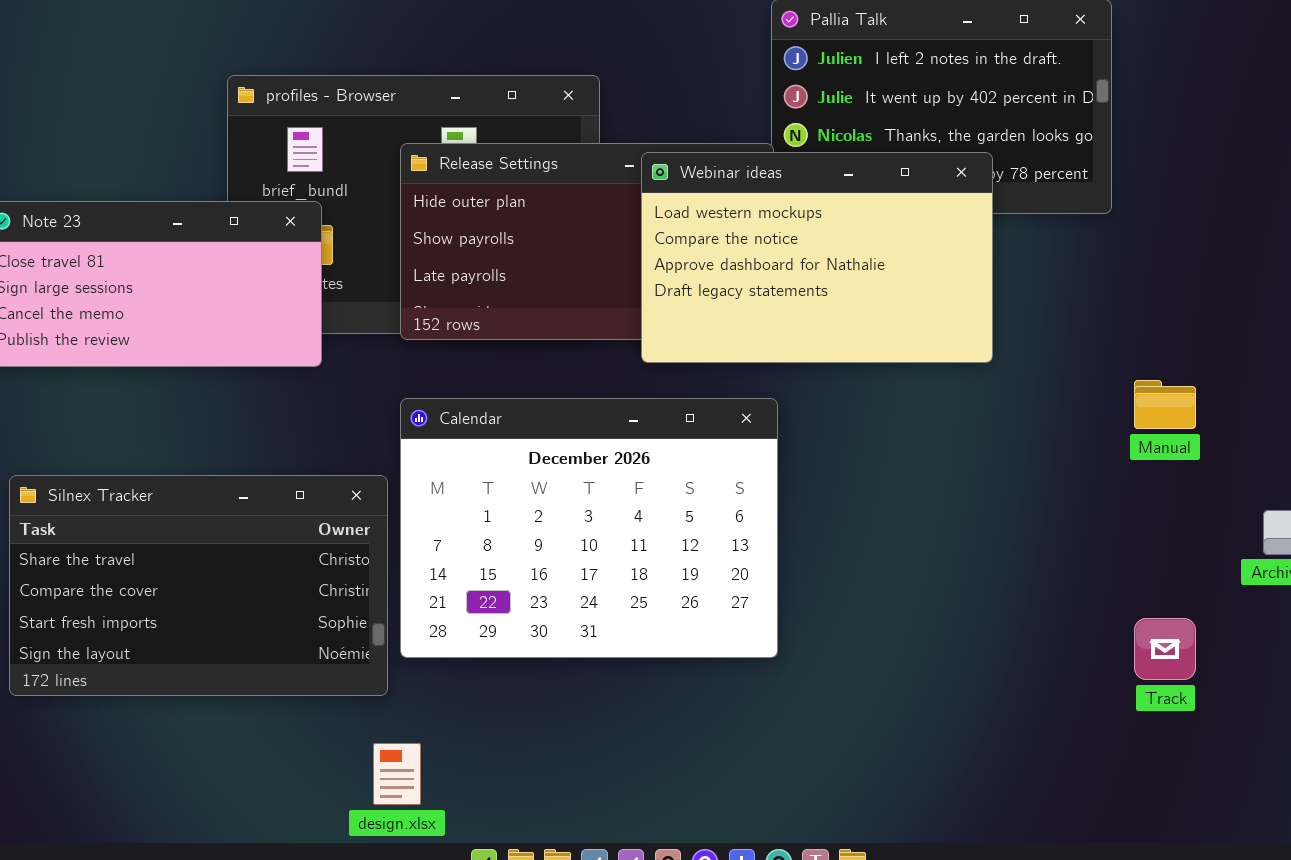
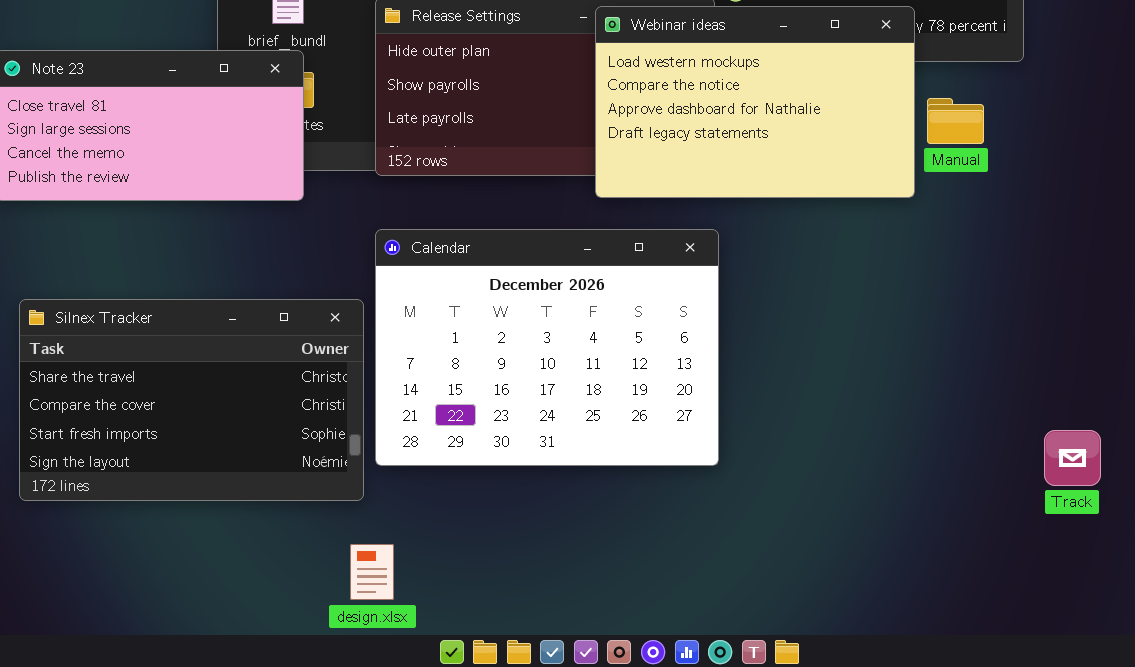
Manual: [1134,380,1196,429] -> [927,98,984,144], moved

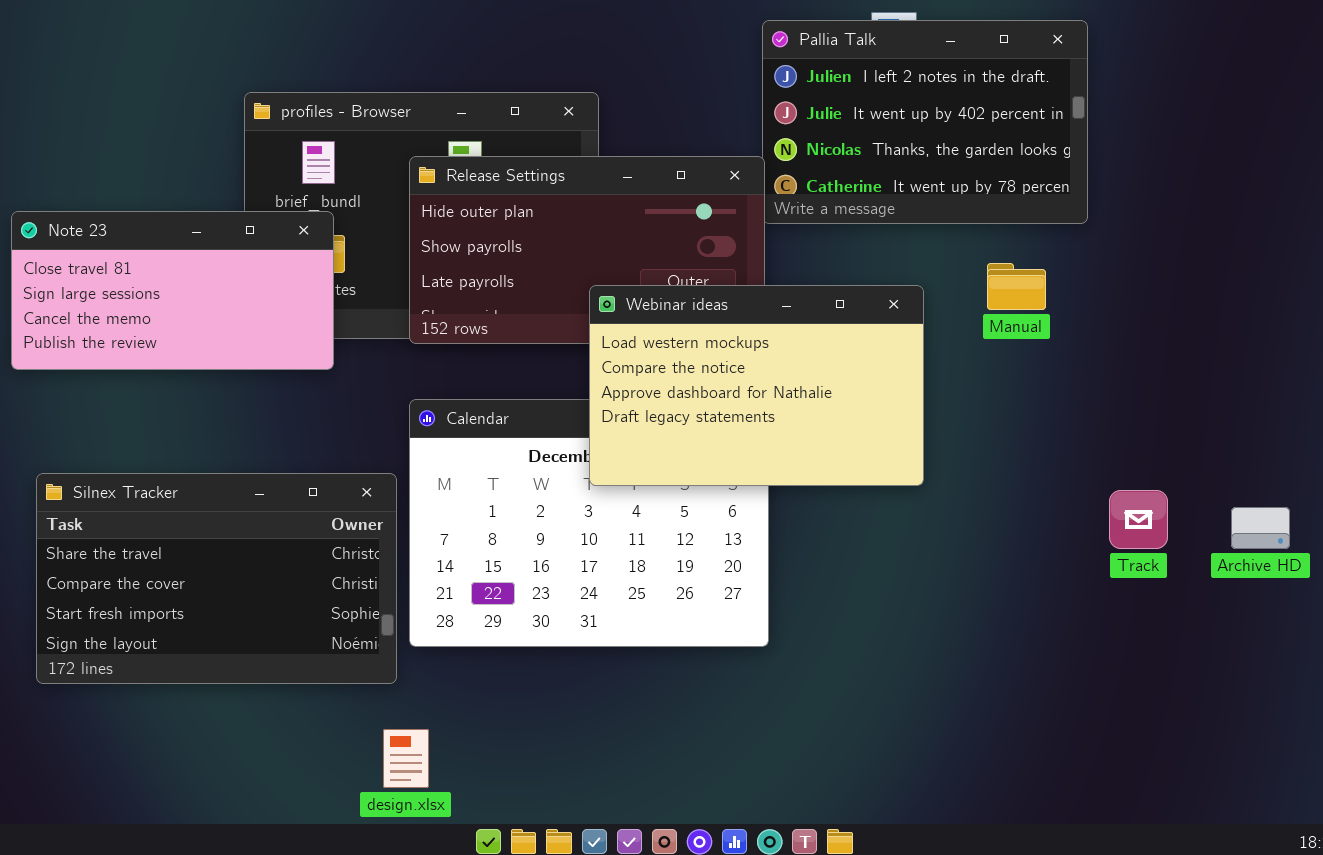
Webinar ideas: [595,6,915,198] -> [589,285,924,486], moved
Track: [1044,430,1101,486] -> [1109,490,1168,549], moved

